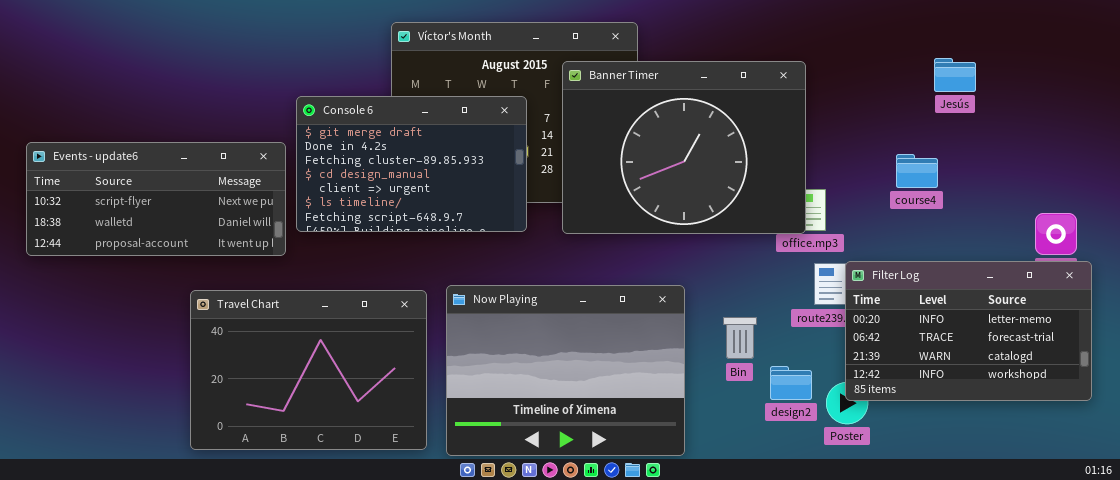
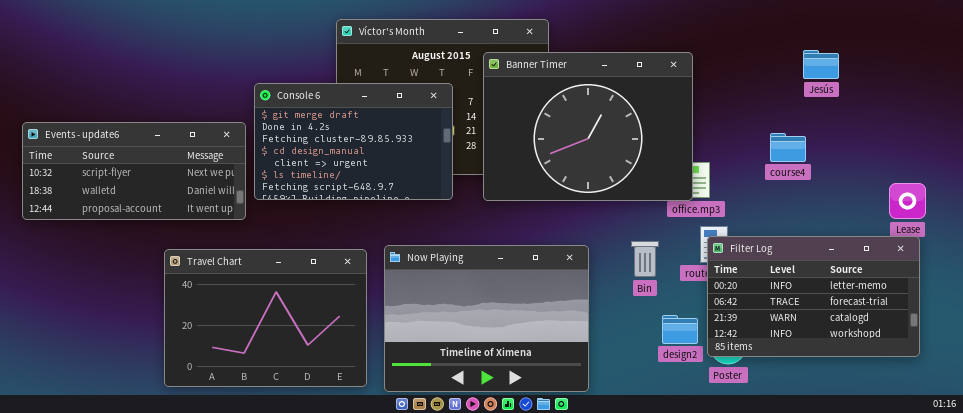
Filter Log: [845,261,1092,401] -> [707,236,920,357], moved
Bin: [723,317,757,359] -> [631,241,659,277], moved

